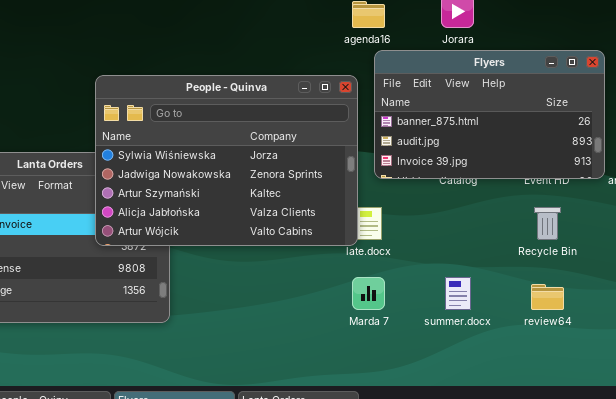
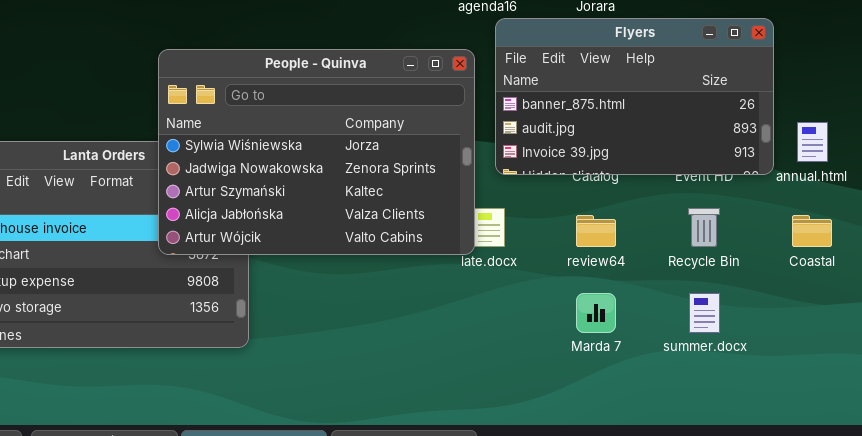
Marda 7: [352,277,385,310] -> [576,293,616,333], moved
summer.docx: [445,277,471,310] -> [689,293,720,333], moved
review64: [531,284,564,310] -> [576,215,616,247], moved

